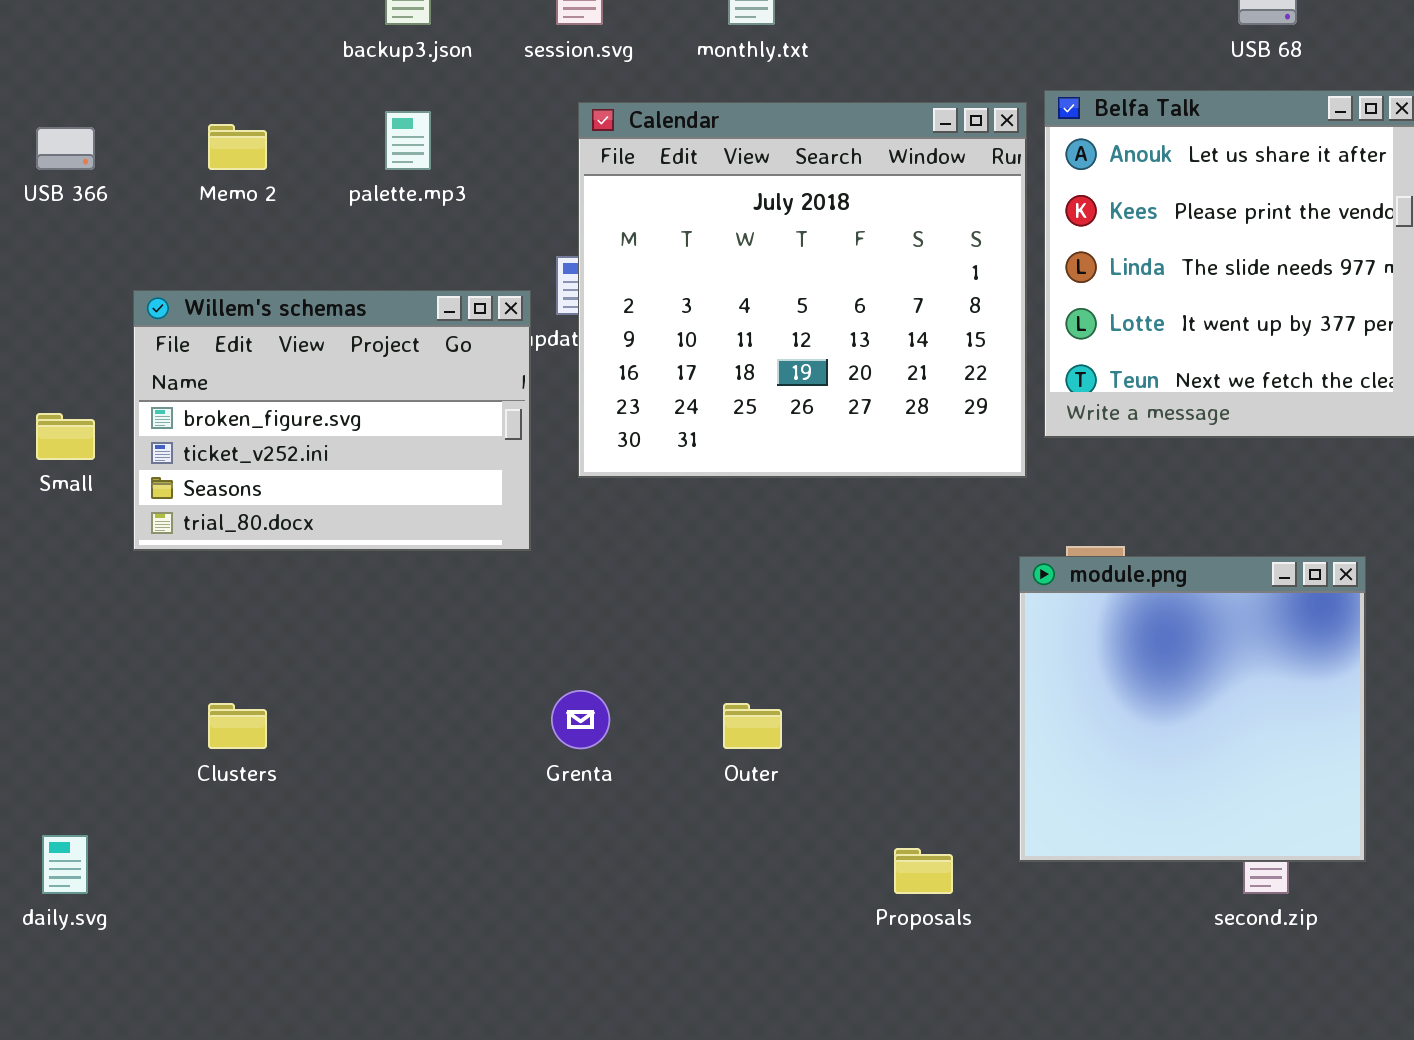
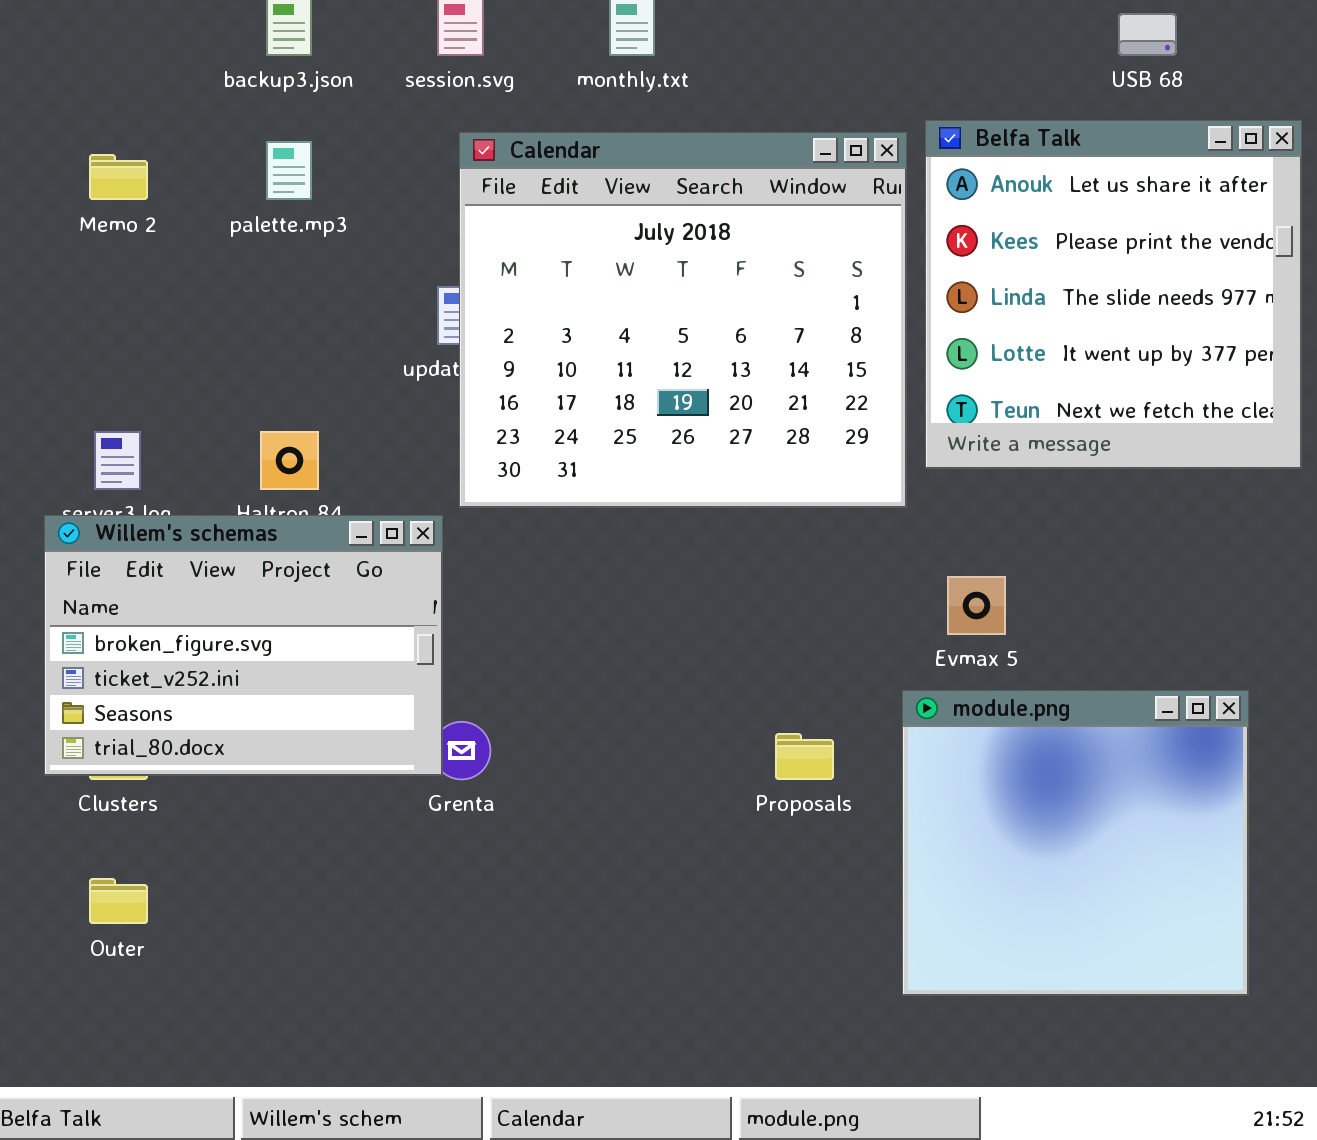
Willem's schemas: [133,290,531,551] -> [44,515,443,776], moved
module.png: [1019,556,1366,862] -> [902,690,1249,996], moved
Outer: [723,703,782,749] -> [89,878,148,924], moved
Proposals: [894,848,953,894] -> [775,733,834,780], moved

